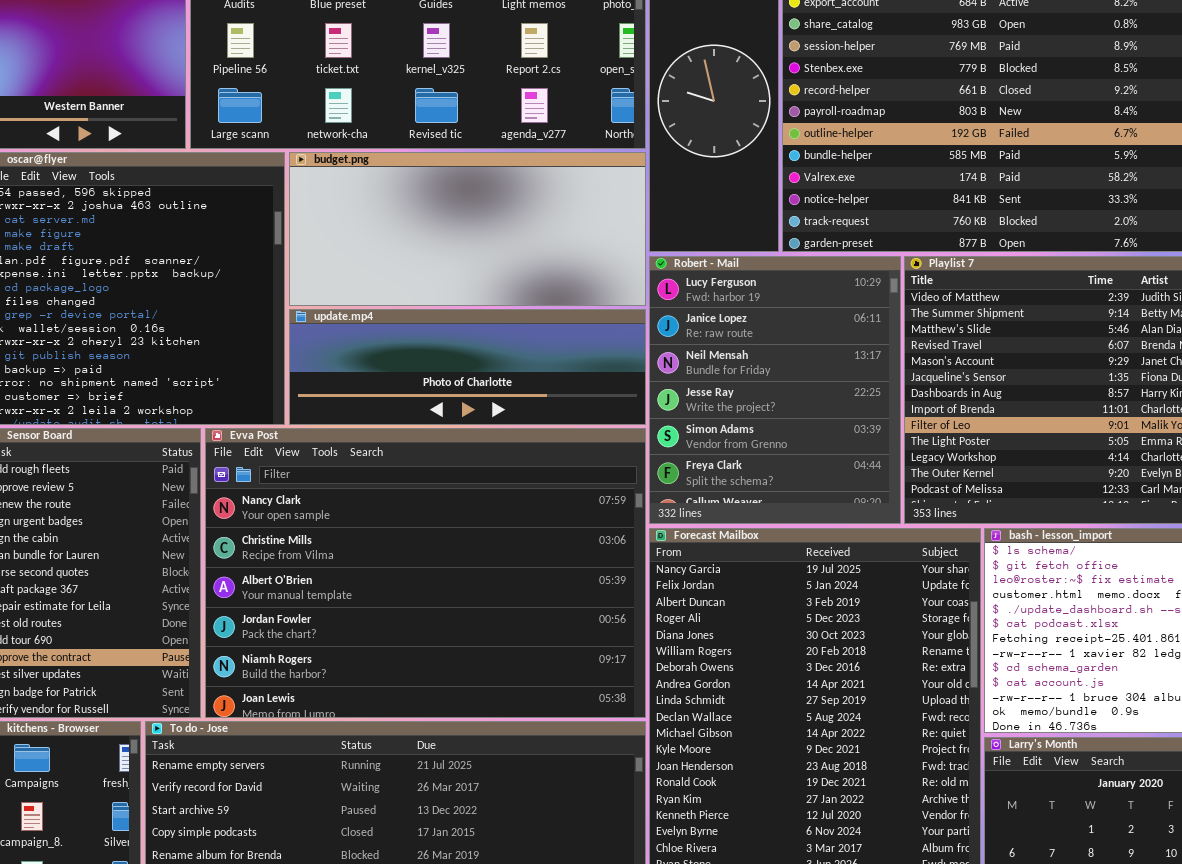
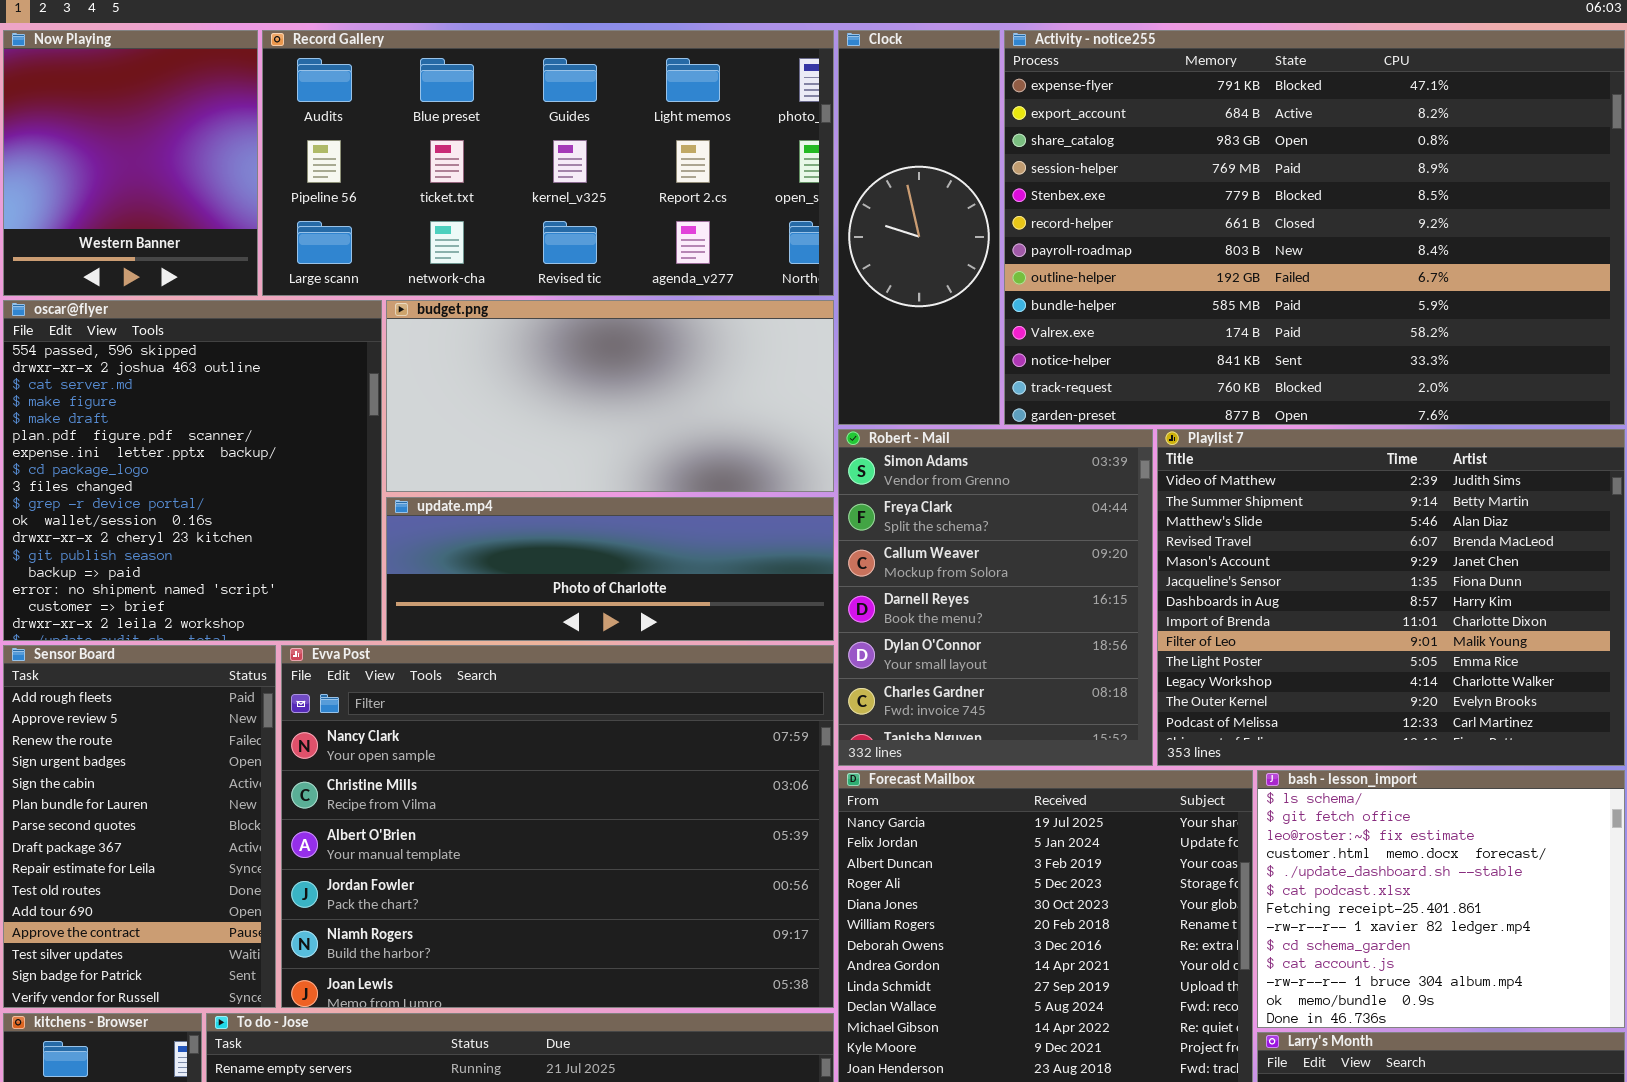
Robert - Mail: [649,256,901,524] -> [838,429,1153,766], scrolled down 4 rows

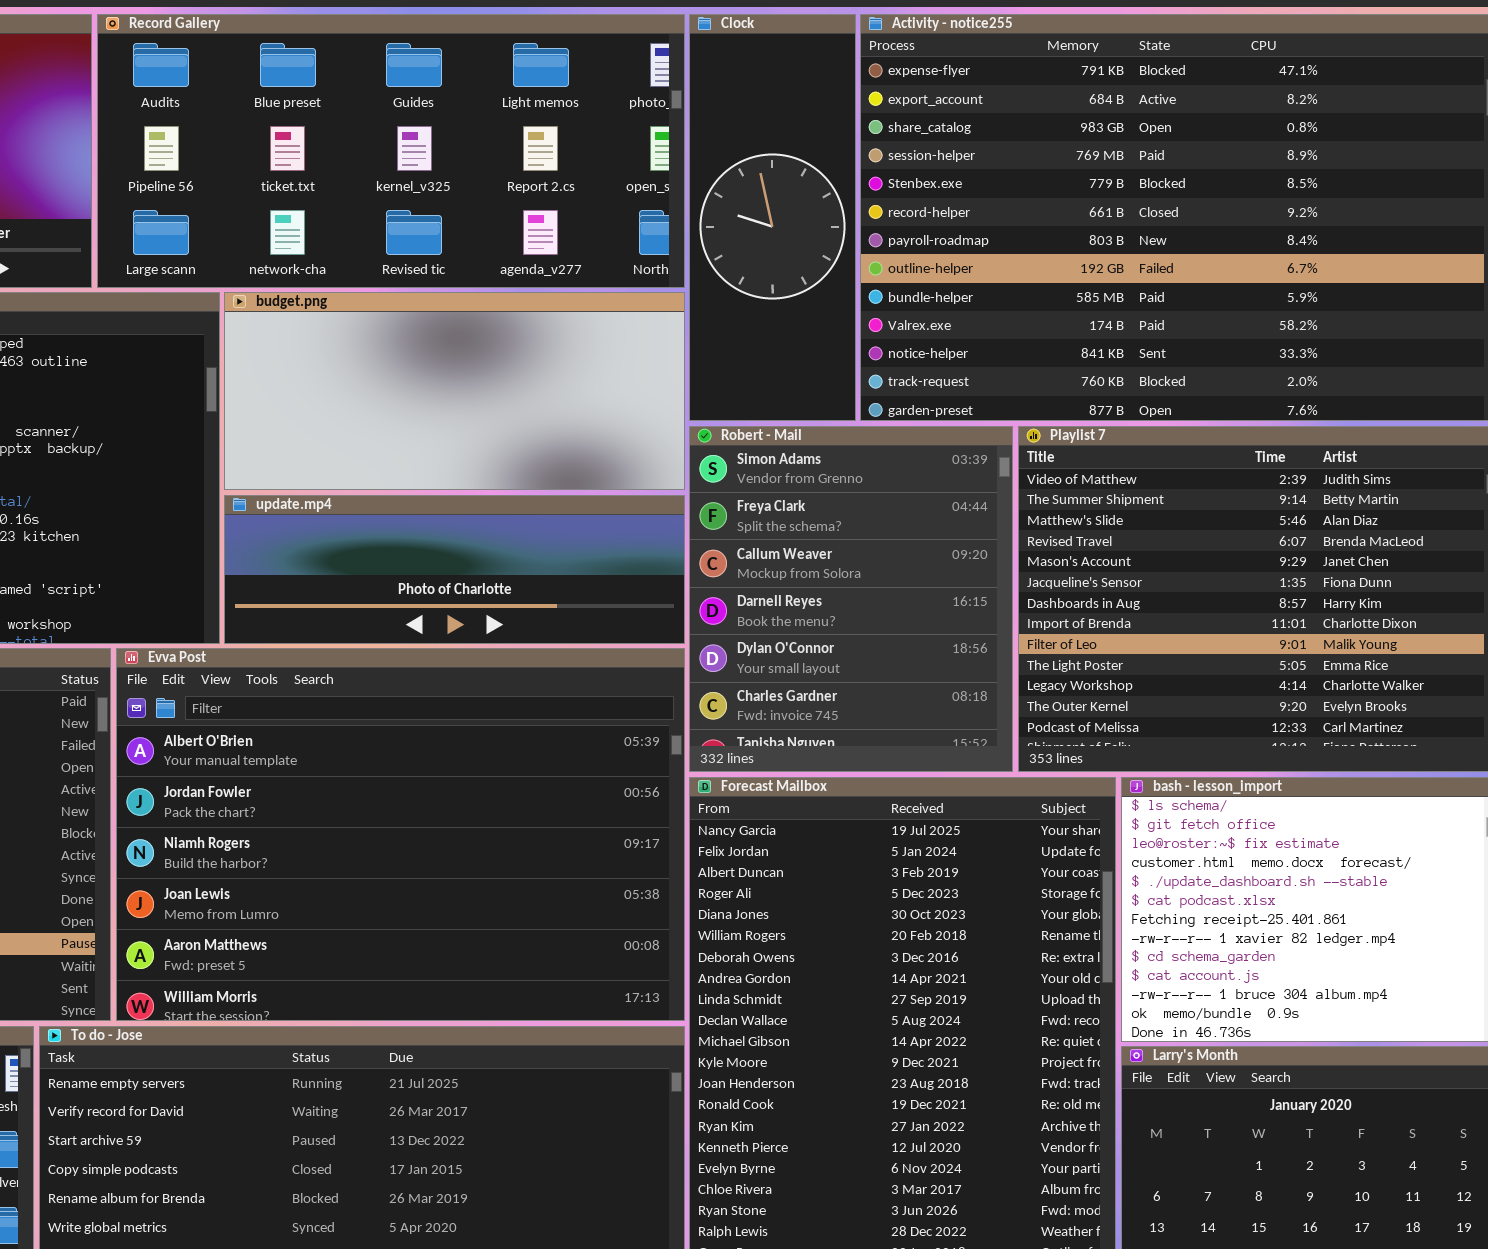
Evva Post: [281,645,834,1008] -> [116,648,685,1021], scrolled down 2 rows

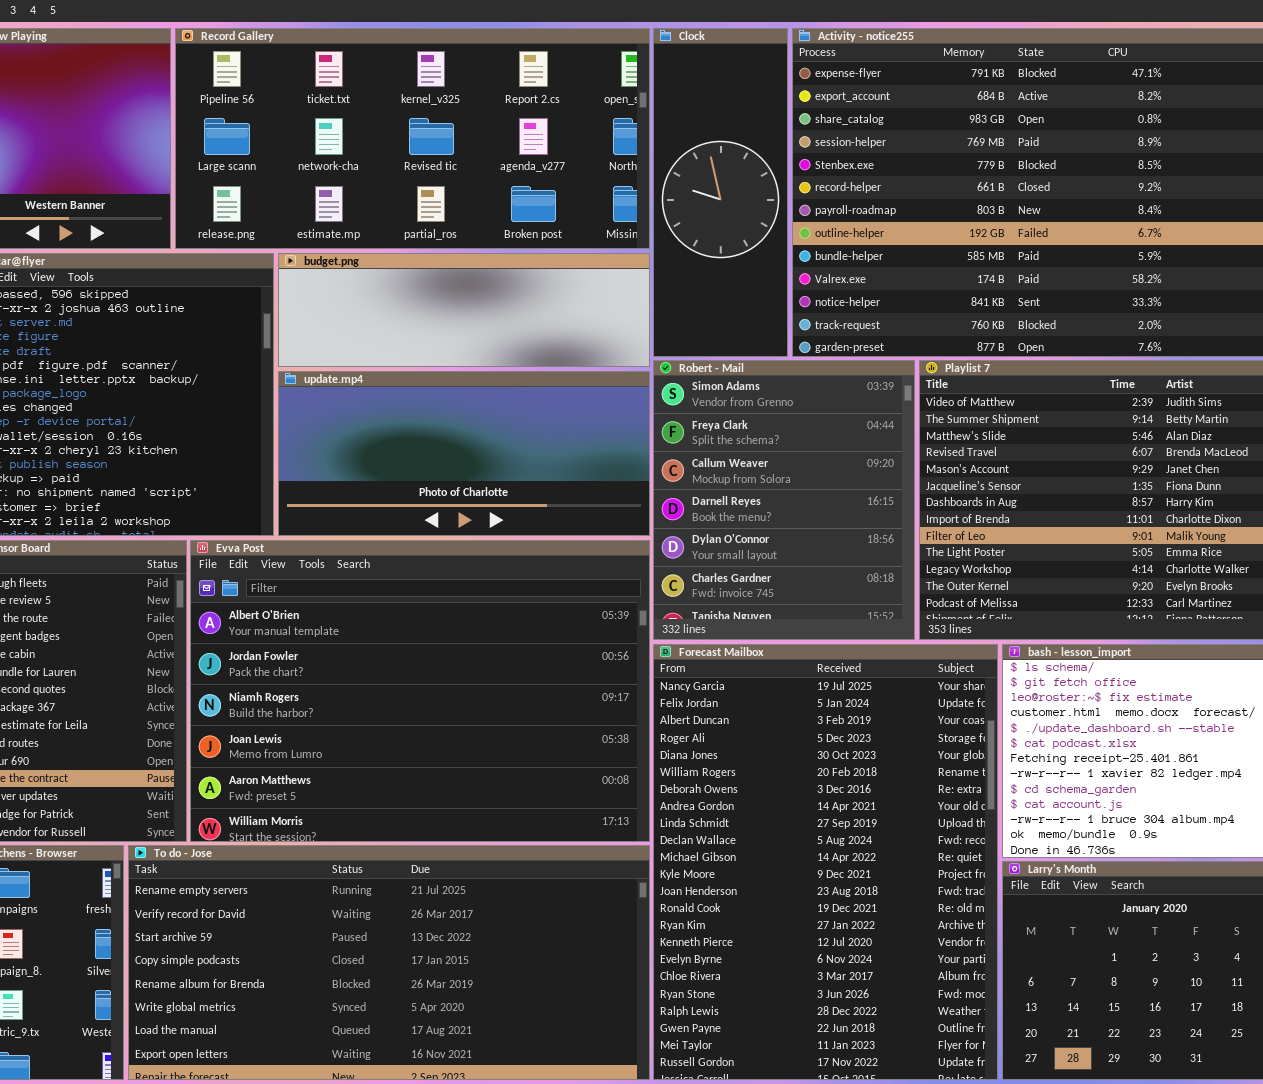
Record Gallery: [97,14,685,288] -> [175,28,650,249], scrolled down 1 row
budget.png: [224,292,685,490] -> [278,253,650,367], resized
update.mp4: [224,495,685,644] -> [278,371,650,536], resized

